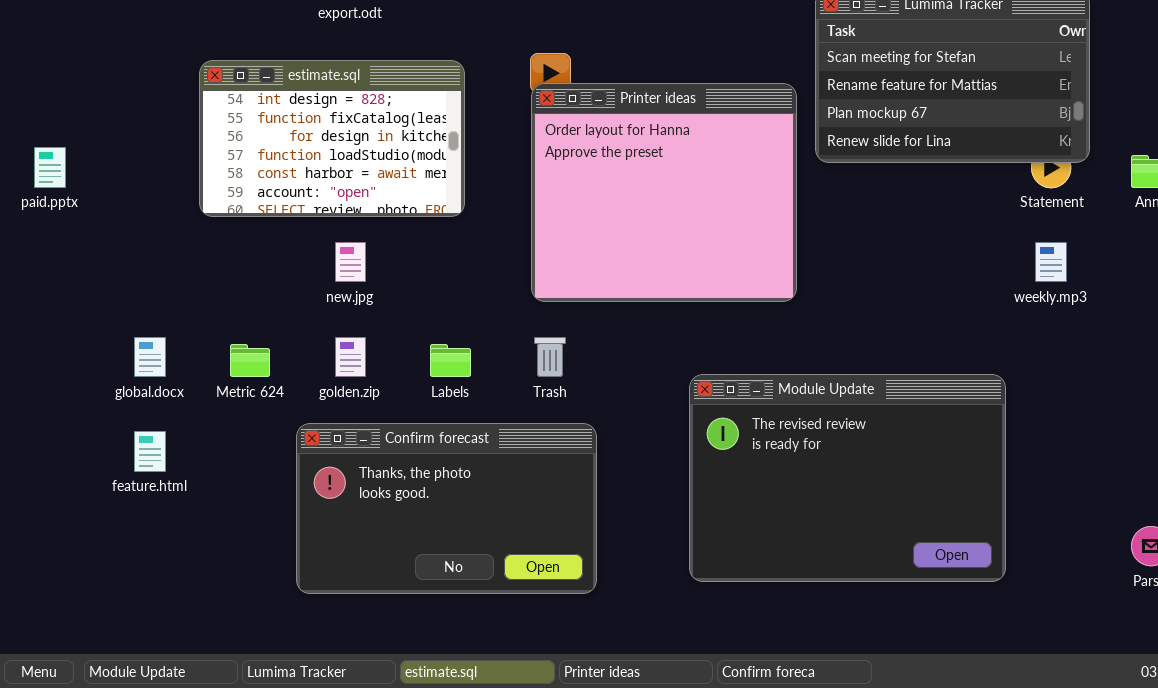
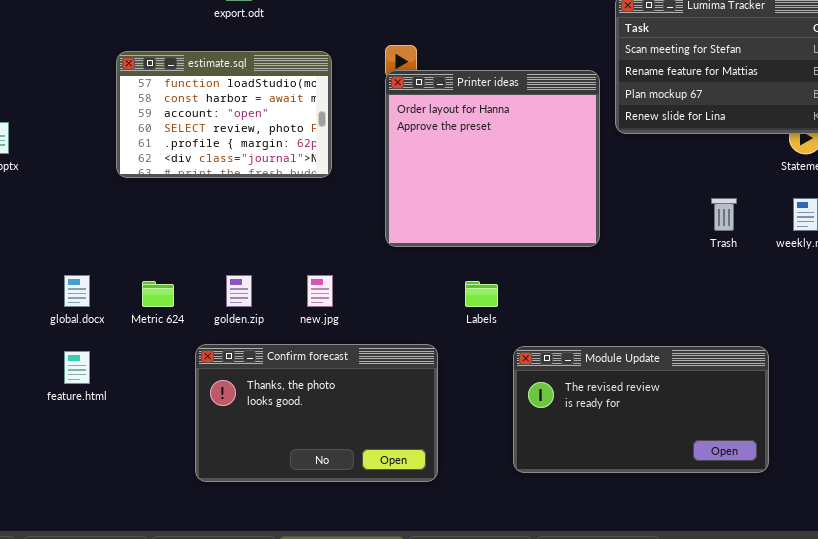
estimate.sql: [199,60,465,217] -> [116,51,332,178], scrolled down 3 rows
new.jpg: [335,242,366,282] -> [307,275,333,307], moved
Trash: [534,337,566,377] -> [711,198,737,231], moved
Labels: [430,344,471,377] -> [465,281,498,307], moved
Module Update: [689,374,1006,582] -> [513,346,769,473], resized

